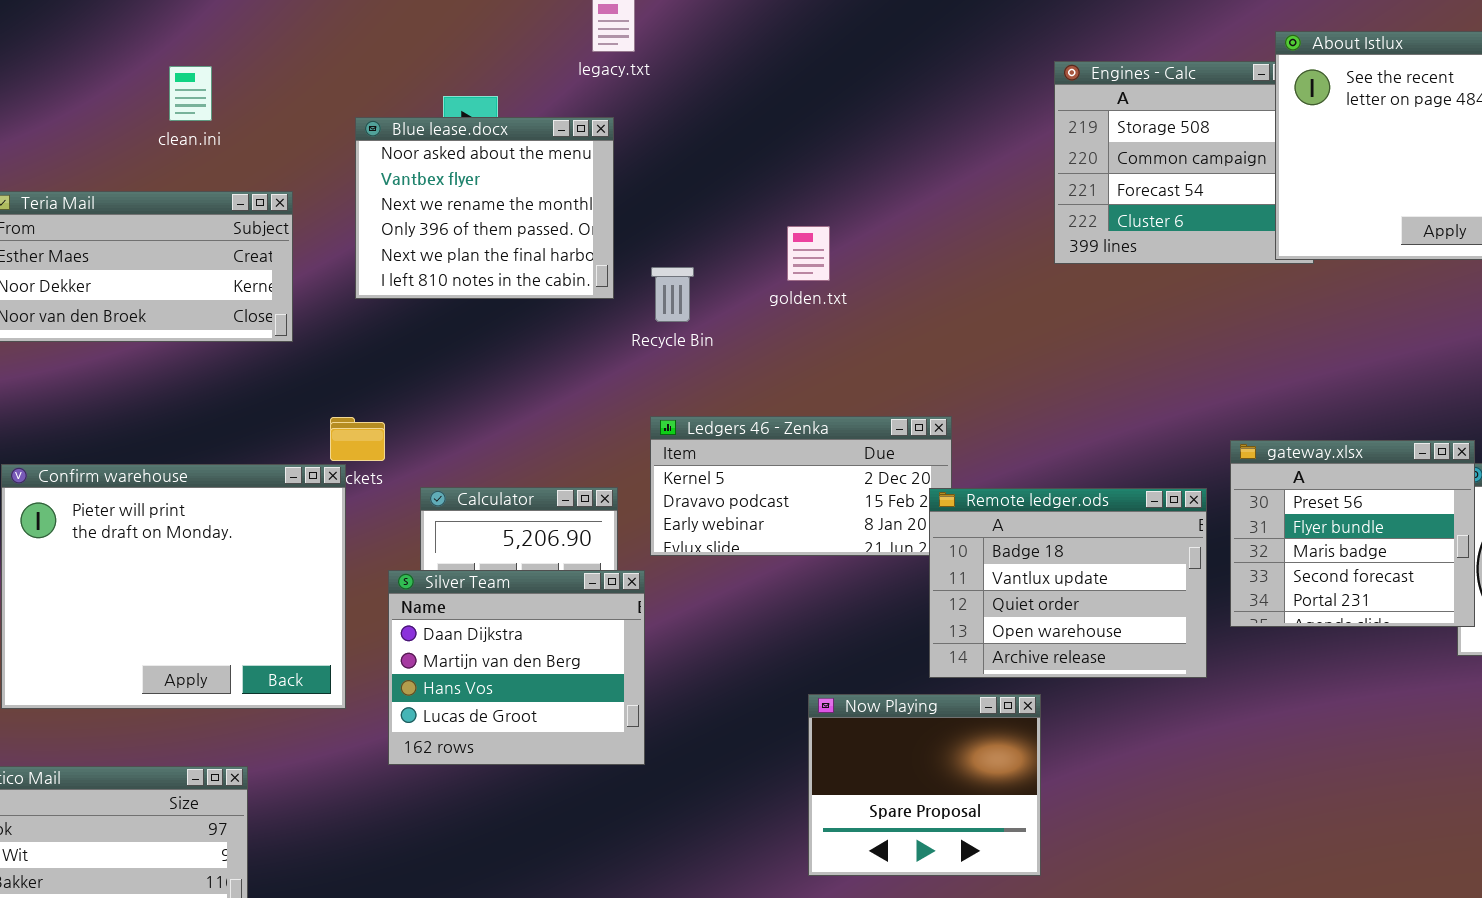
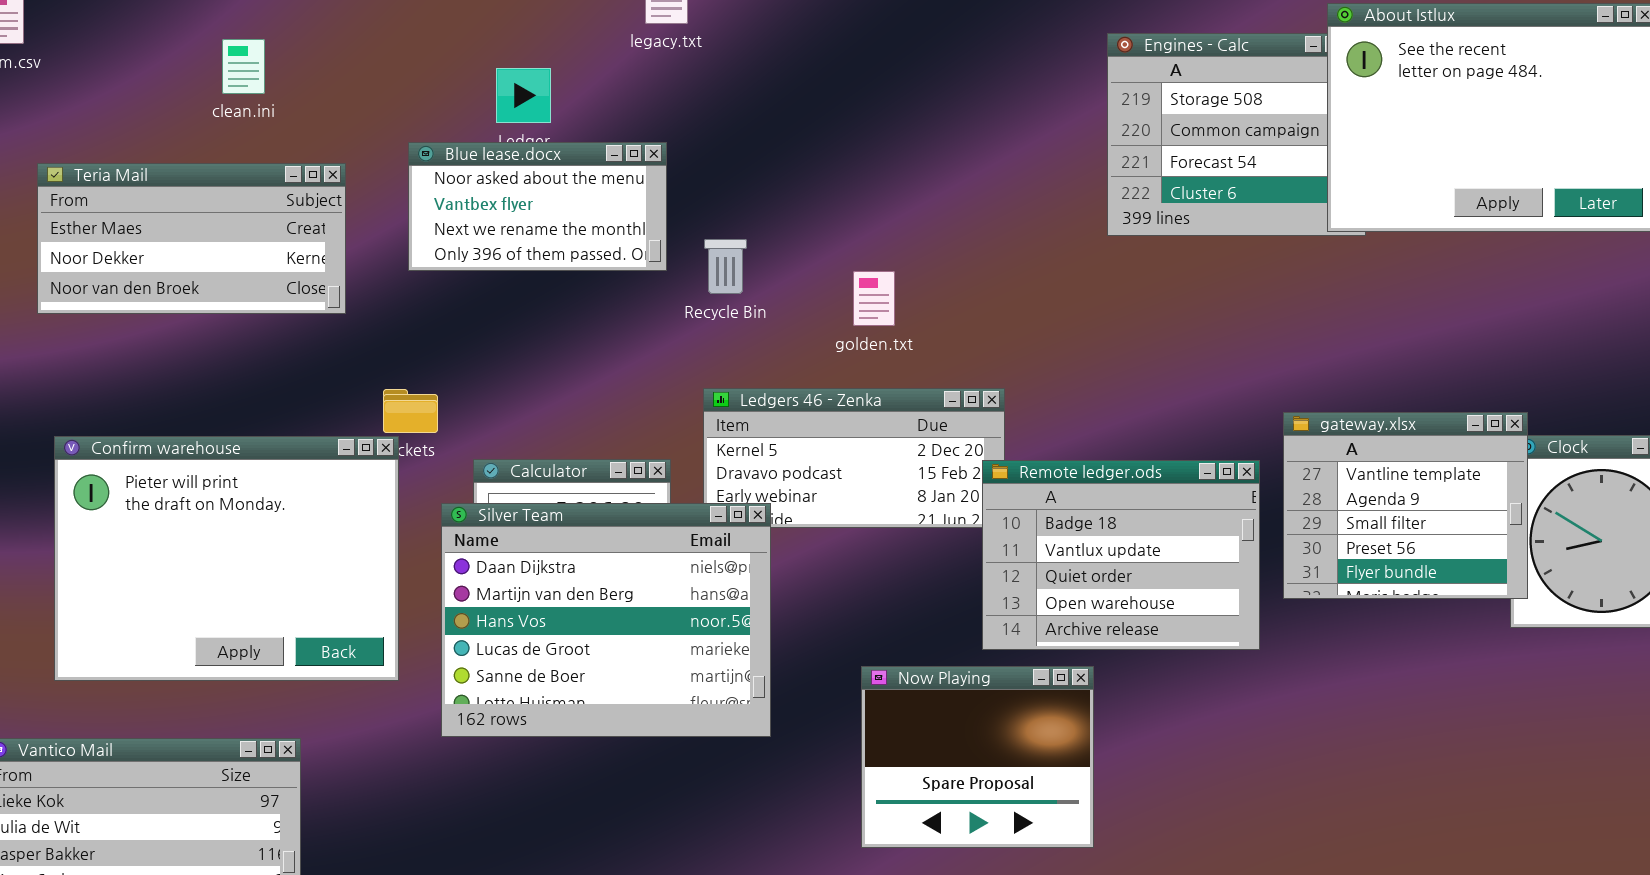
Blue lease.docx: [355,117,614,299] -> [408,142,667,271], resized
golden.txt: [787,226,830,281] -> [853,271,895,326], moved
gateway.xlsx: [1230,440,1475,627] -> [1283,412,1528,599], scrolled up 3 rows
Silver Team: [388,570,645,765] -> [441,503,771,737], resized

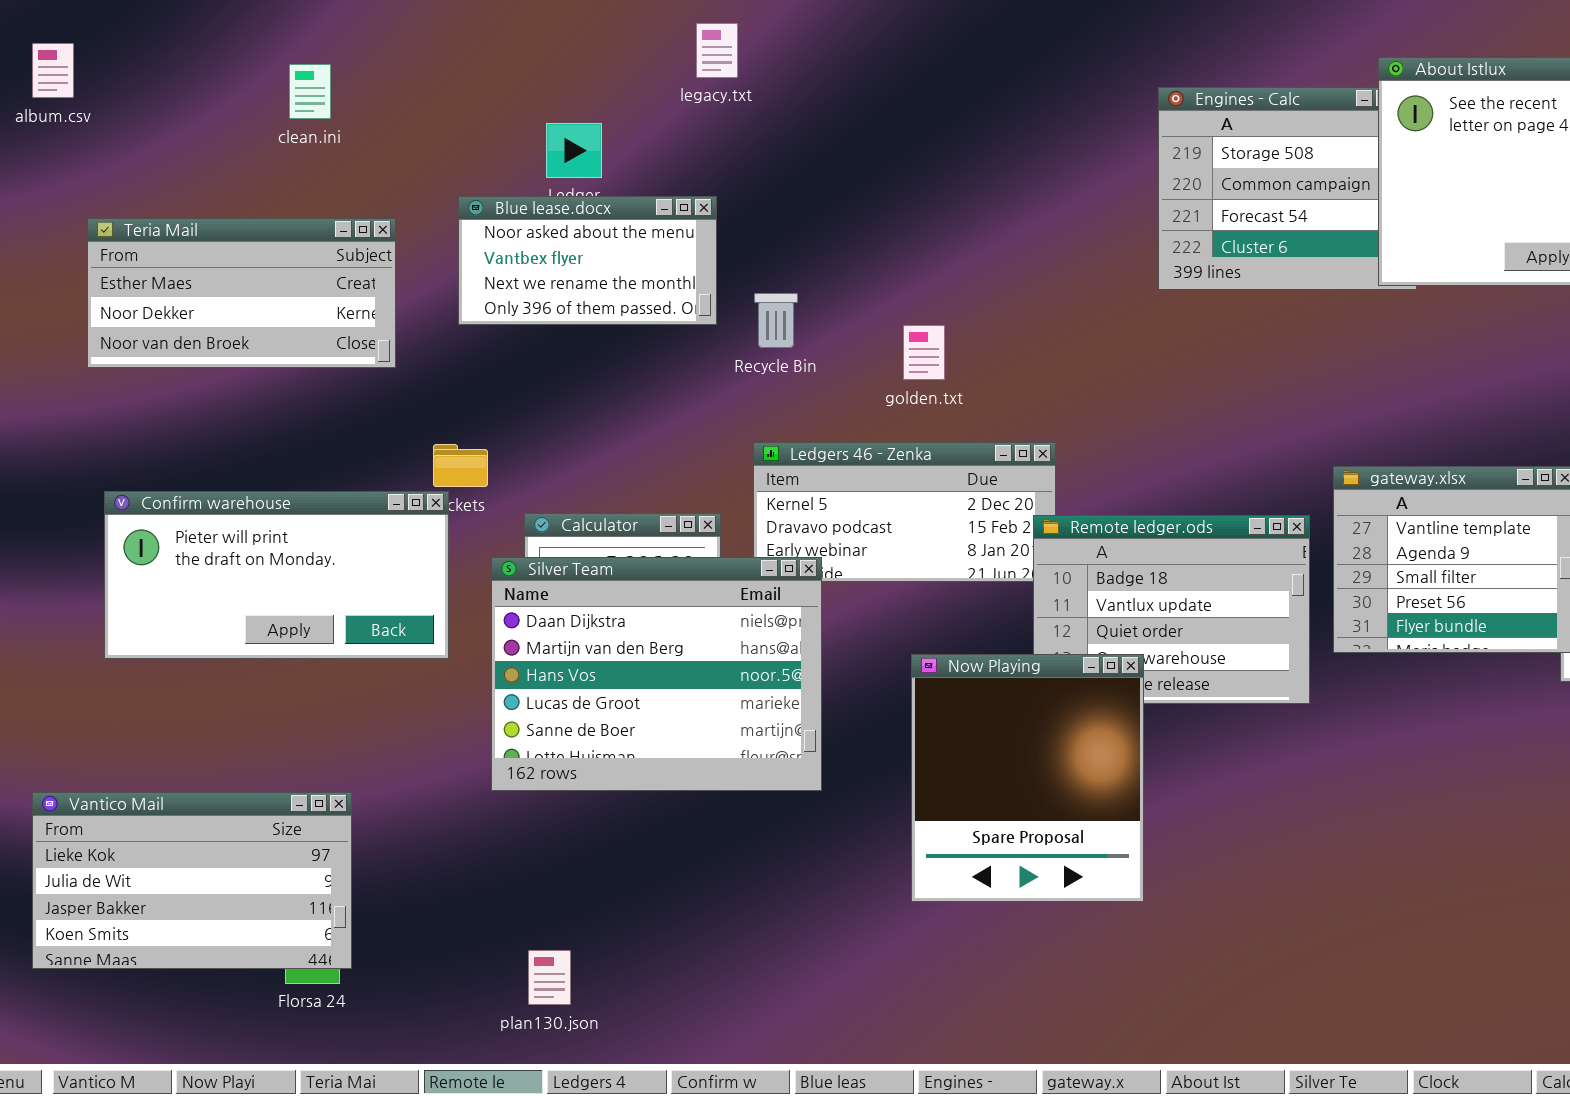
clean.ini: [222,39,265,94] -> [289,64,331,119], moved
Confirm warehouse: [54,436,399,681] -> [104,491,449,659], resized
Now Playing: [861,666,1094,848] -> [911,654,1144,902], resized

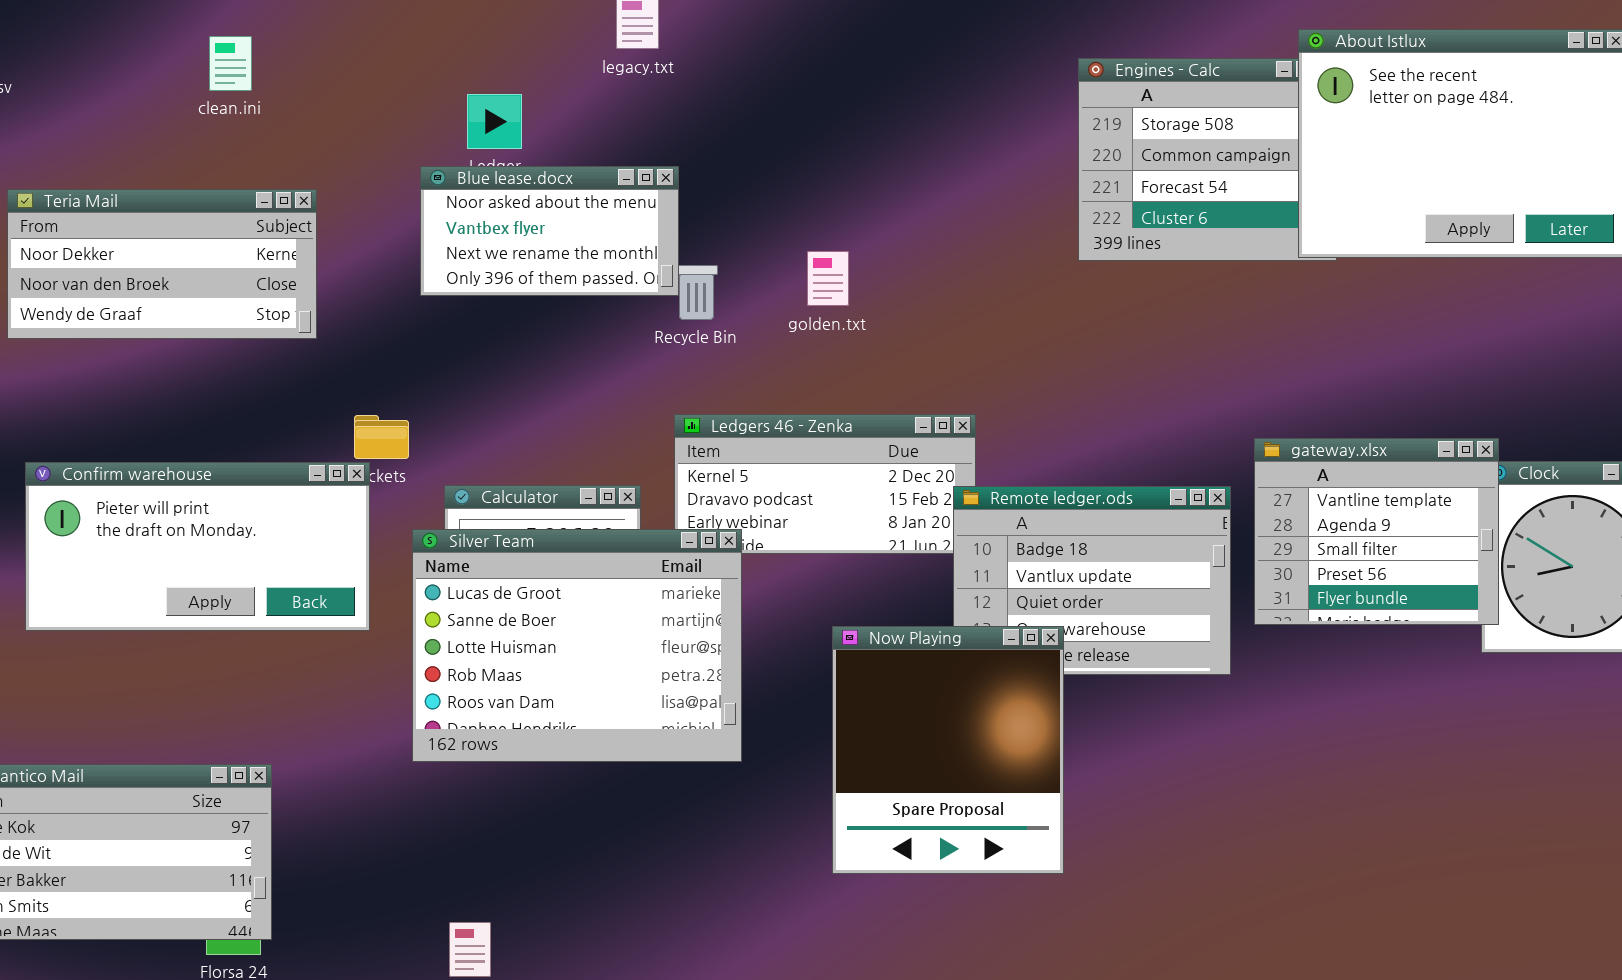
Blue lease.docx: [458,196,717,325] -> [420,166,679,296], moved
Teria Mail: [87,218,396,368] -> [7,189,317,339], scrolled down 1 row
golden.txt: [903,325,945,380] -> [807,251,849,306], moved
Silver Team: [491,557,822,791] -> [412,529,742,762], scrolled down 3 rows

